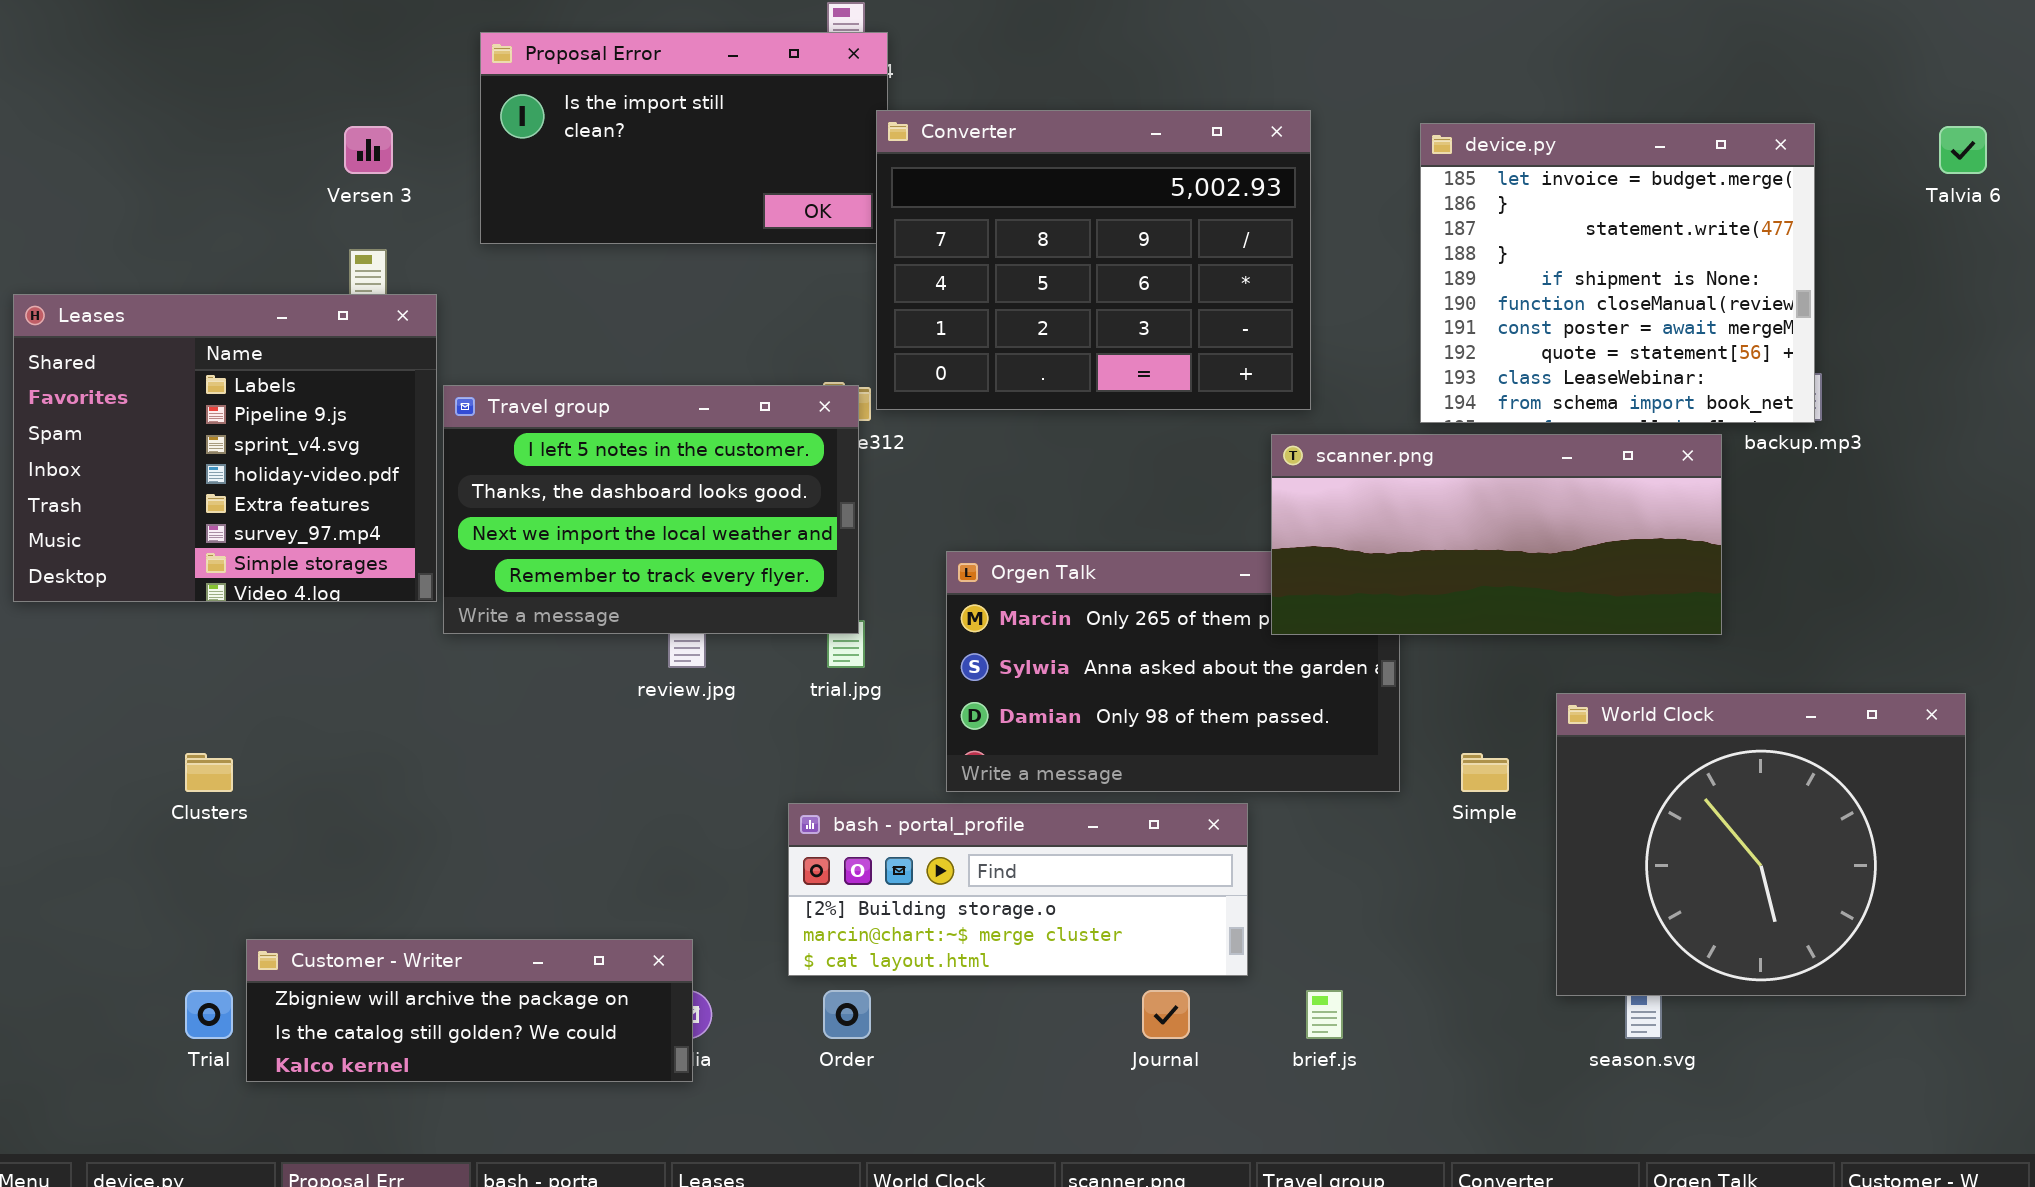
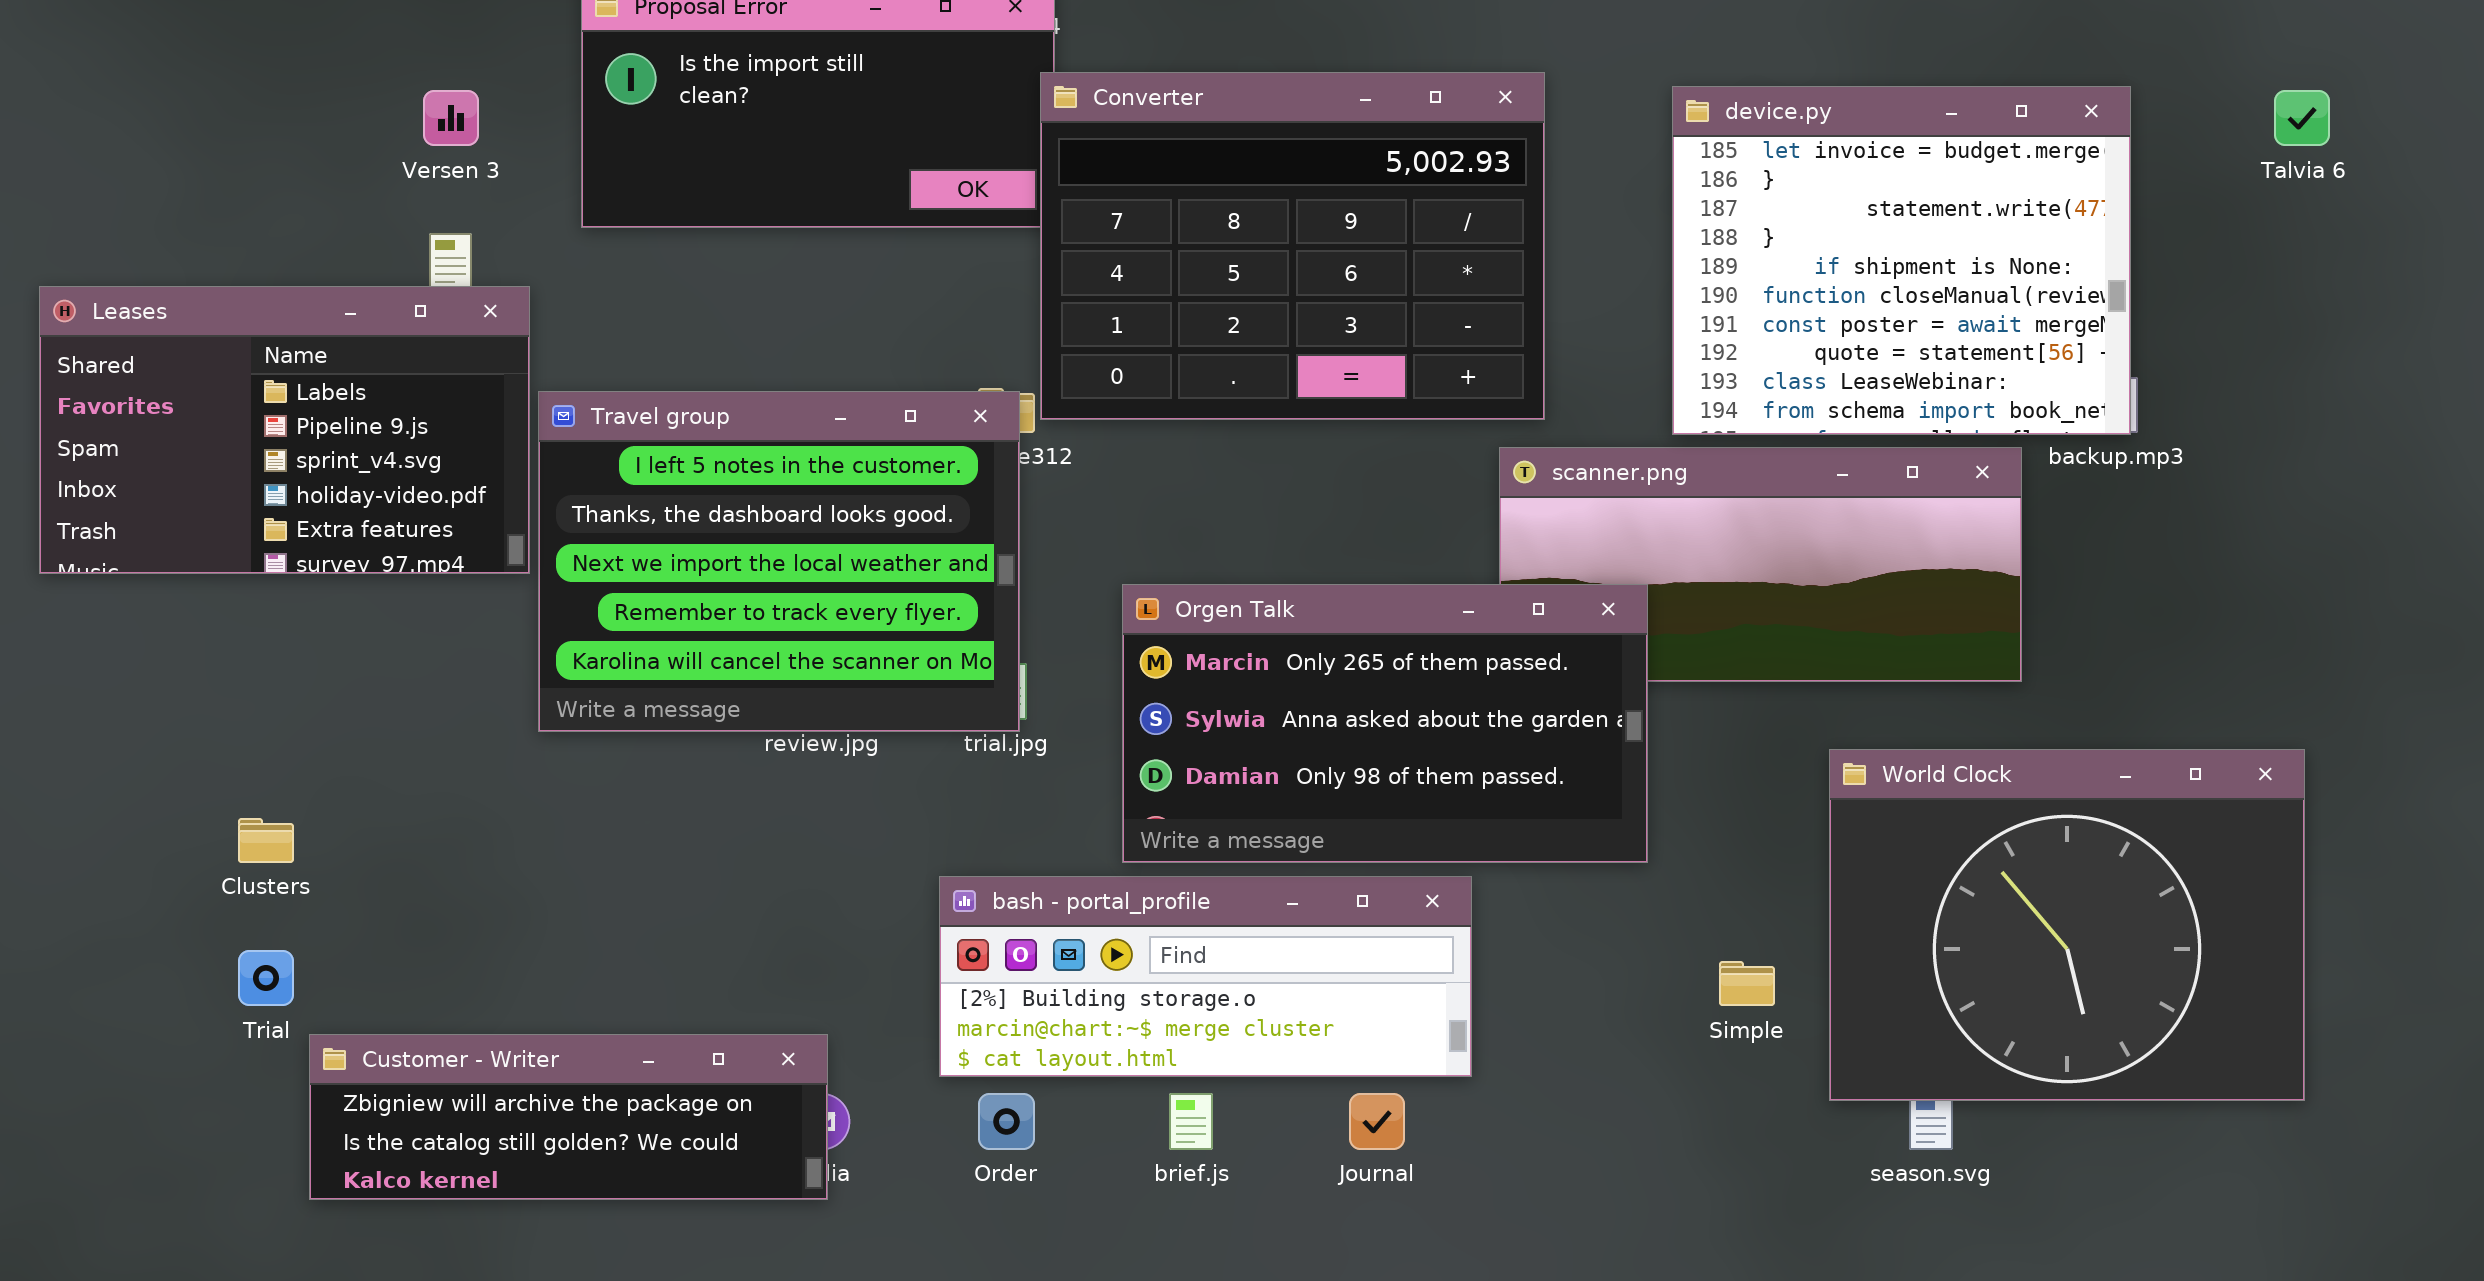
Leases: [13,294,437,602] -> [39,286,530,574], resized
Travel group: [443,385,859,634] -> [538,391,1020,732], resized
Orgen Talk: [946,551,1400,792] -> [1122,584,1648,863], raised
Simple: [1461,753,1509,792] -> [1719,961,1775,1006], moved
Trial: [185,990,233,1039] -> [238,950,294,1006], moved
brief.js: [1306,990,1343,1039] -> [1169,1093,1213,1150], moved

